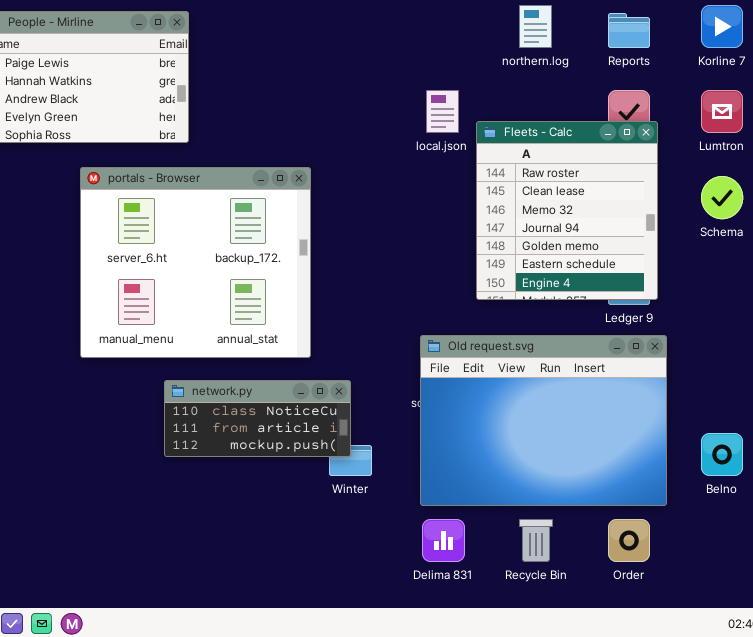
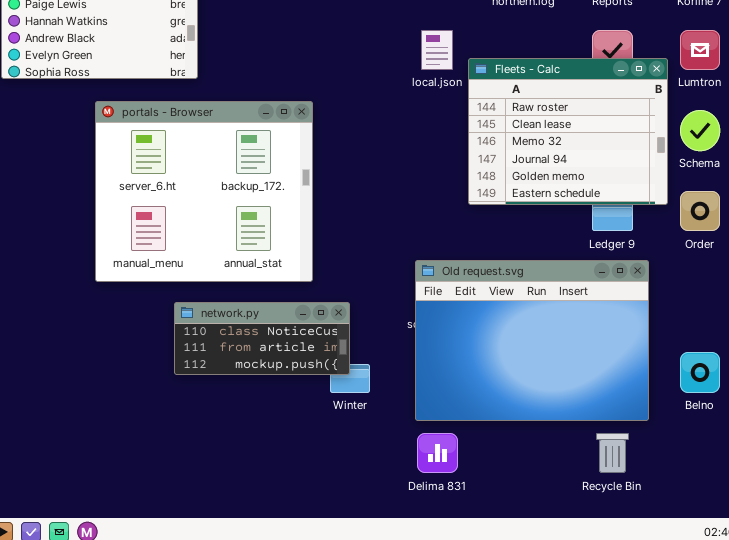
Fleets - Calc: [476,121,658,300] -> [468,58,668,205], resized
Recycle Bin: [519,519,553,562] -> [596,433,629,473], moved
Order: [608,519,650,562] -> [680,191,720,231], moved

